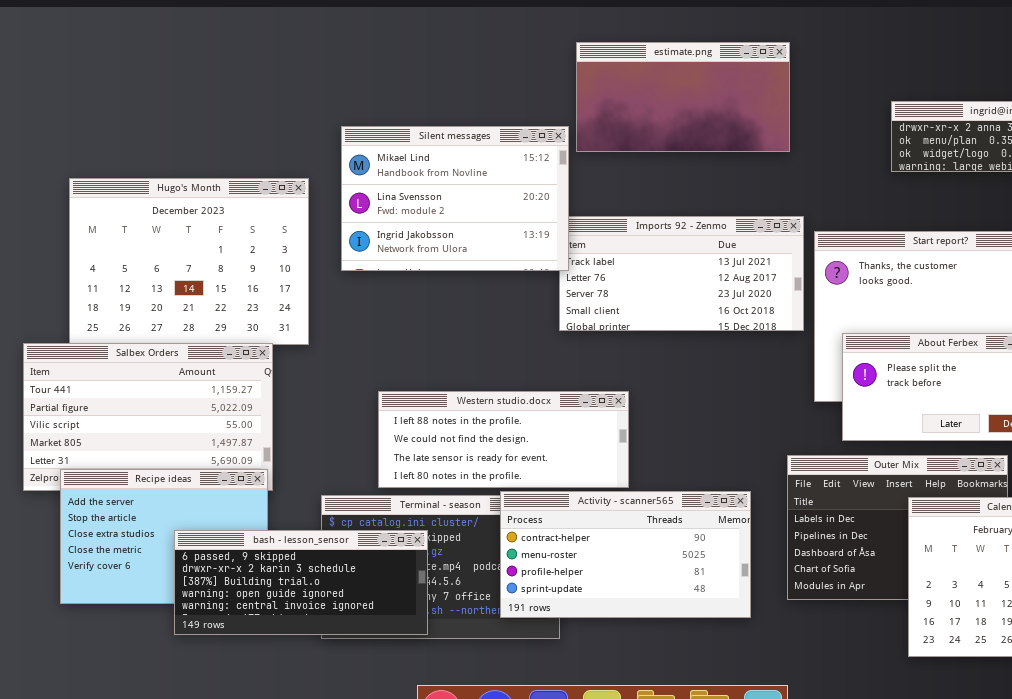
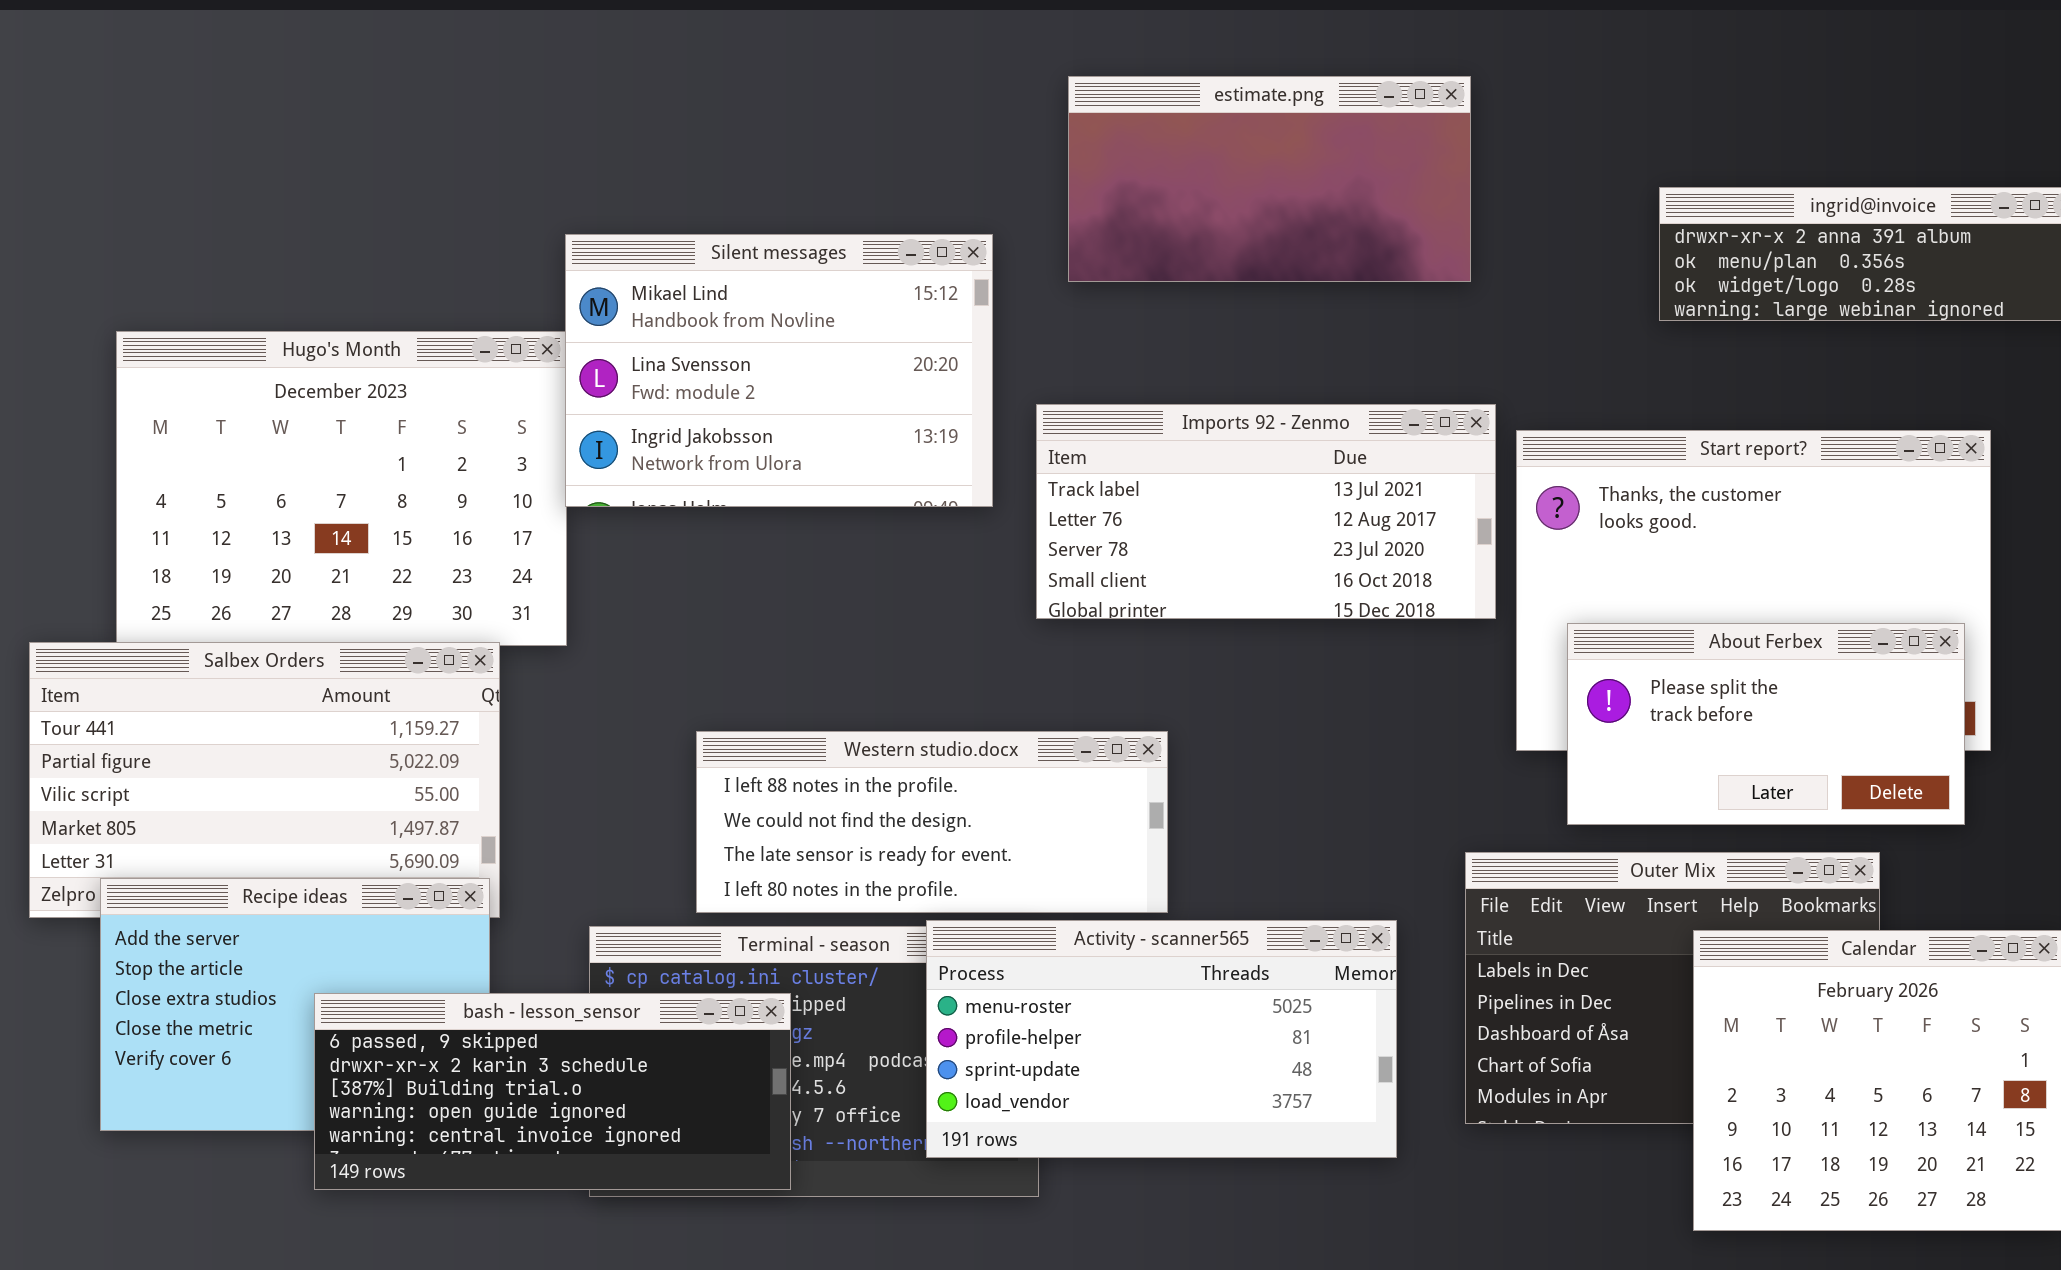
Silent messages: [341,126,569,271] -> [565,234,993,507], moved
Activity - scanner565: [500,491,751,618] -> [926,920,1397,1158], scrolled down 1 row

